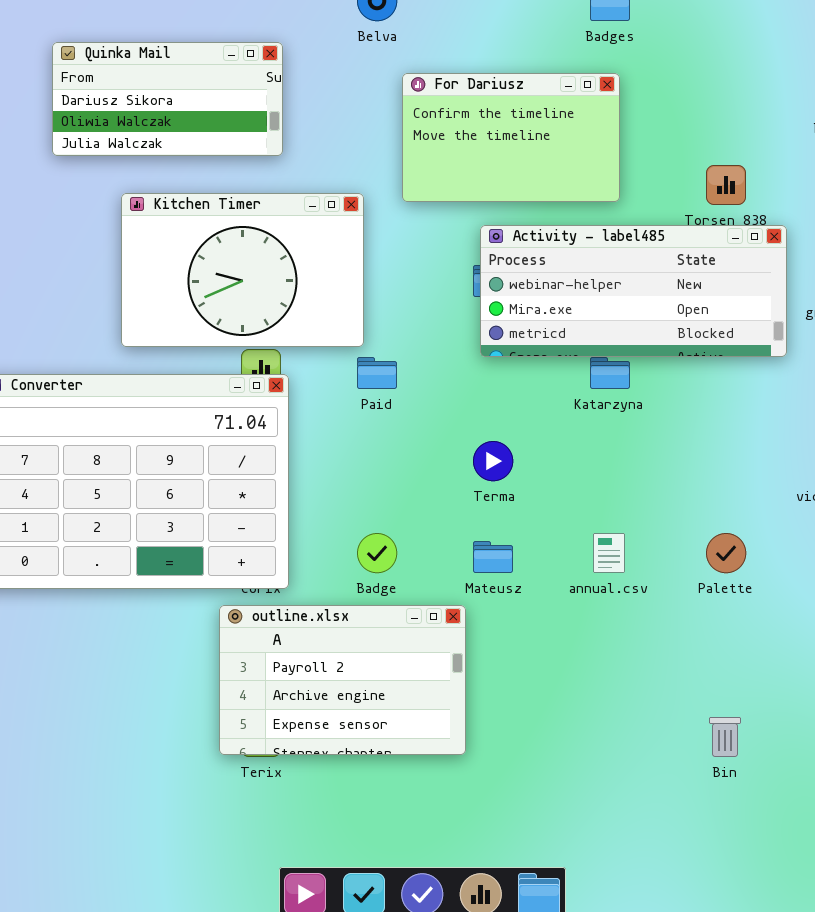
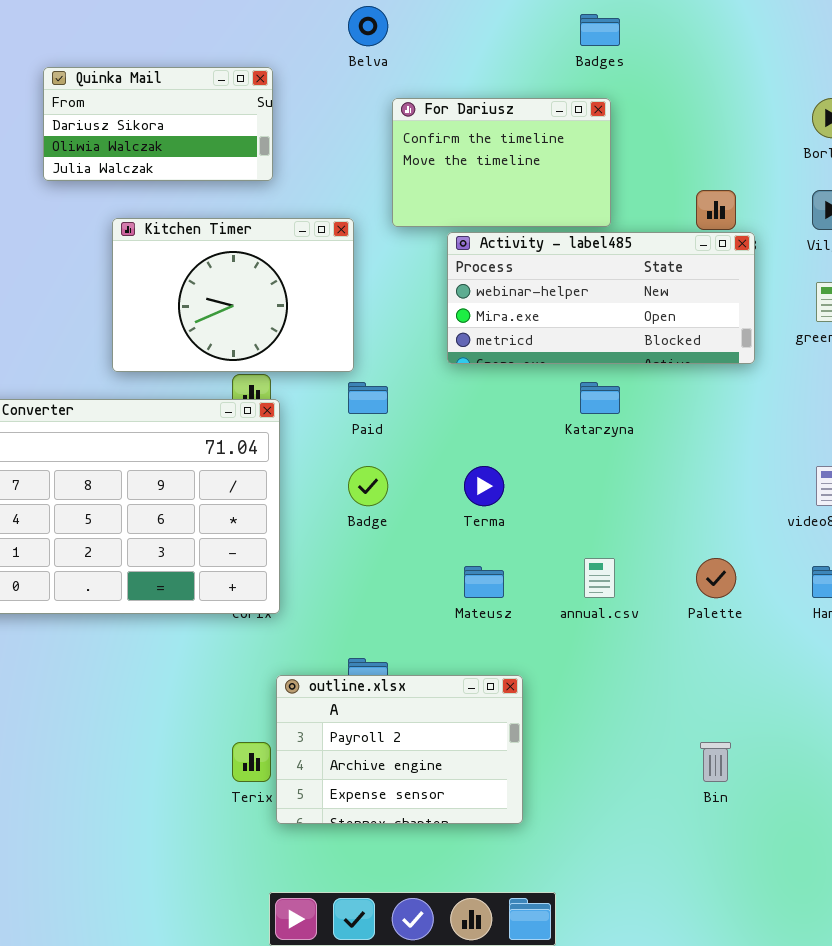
Activity - label485: [480,225,787,357] -> [447,232,755,364], moved
Badge: [357,533,397,573] -> [348,466,388,506], moved
outline.xlsx: [219,605,466,755] -> [276,675,523,824], moved

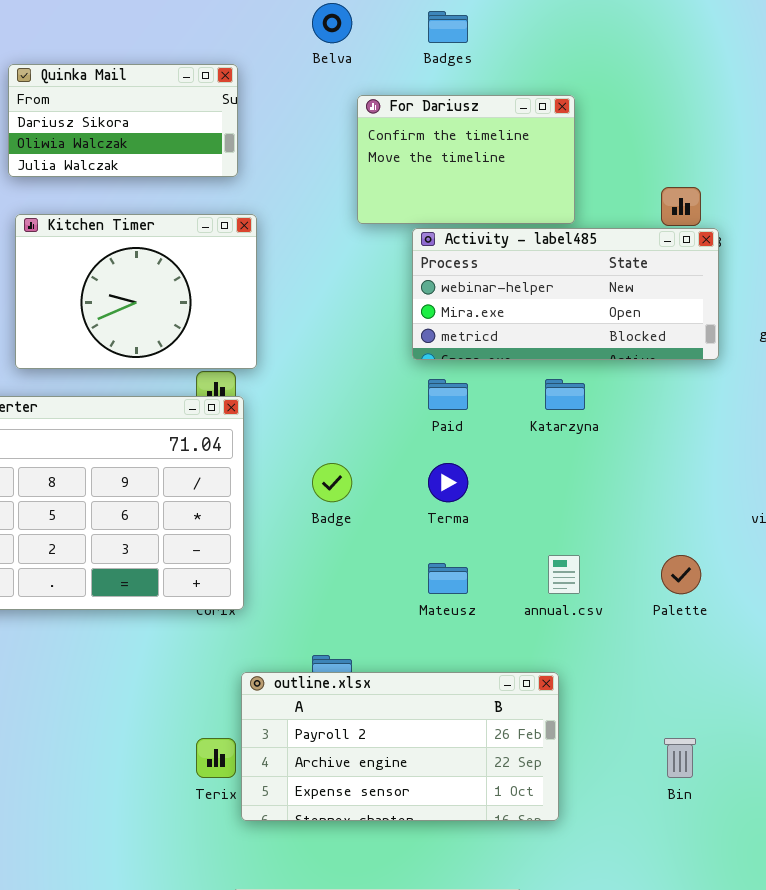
Badges: [580,14,620,46] -> [428,11,468,43], moved
Kitchen Timer: [112,218,354,372] -> [15,214,257,369], moved
Paid: [348,382,388,414] -> [428,379,468,410], moved
outline.xlsx: [276,675,523,824] -> [241,672,559,821], resized

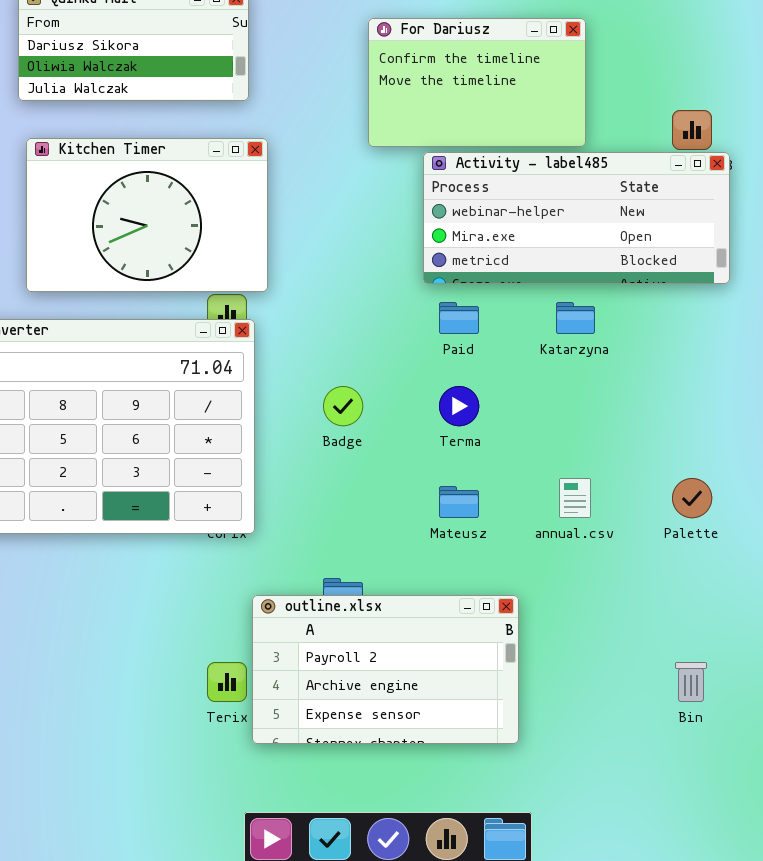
outline.xlsx: [241,672,559,821] -> [252,595,519,744], resized

